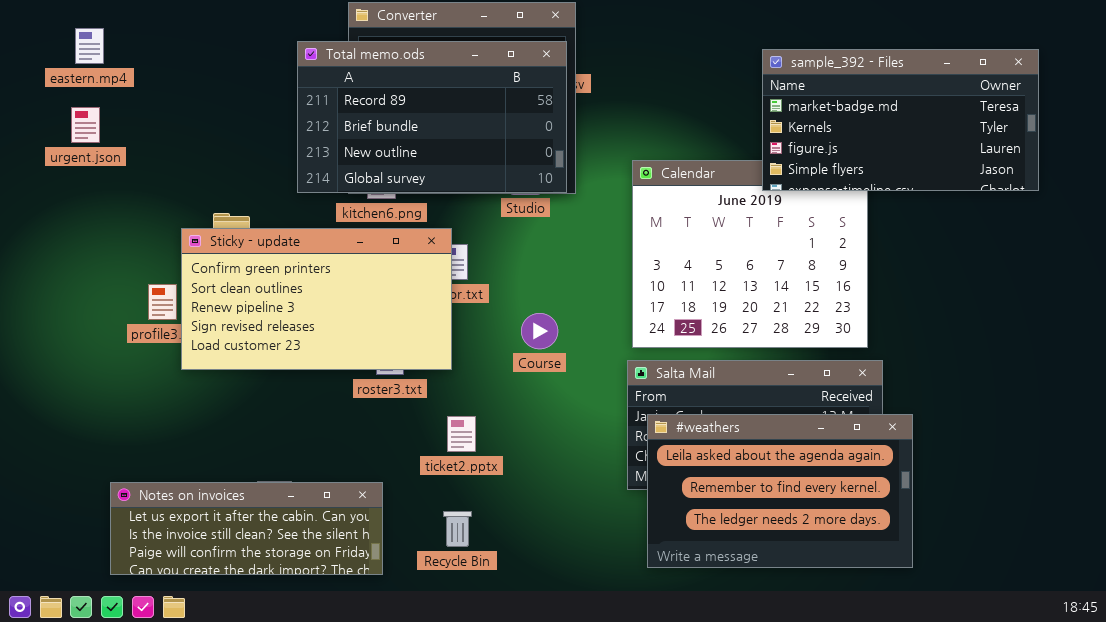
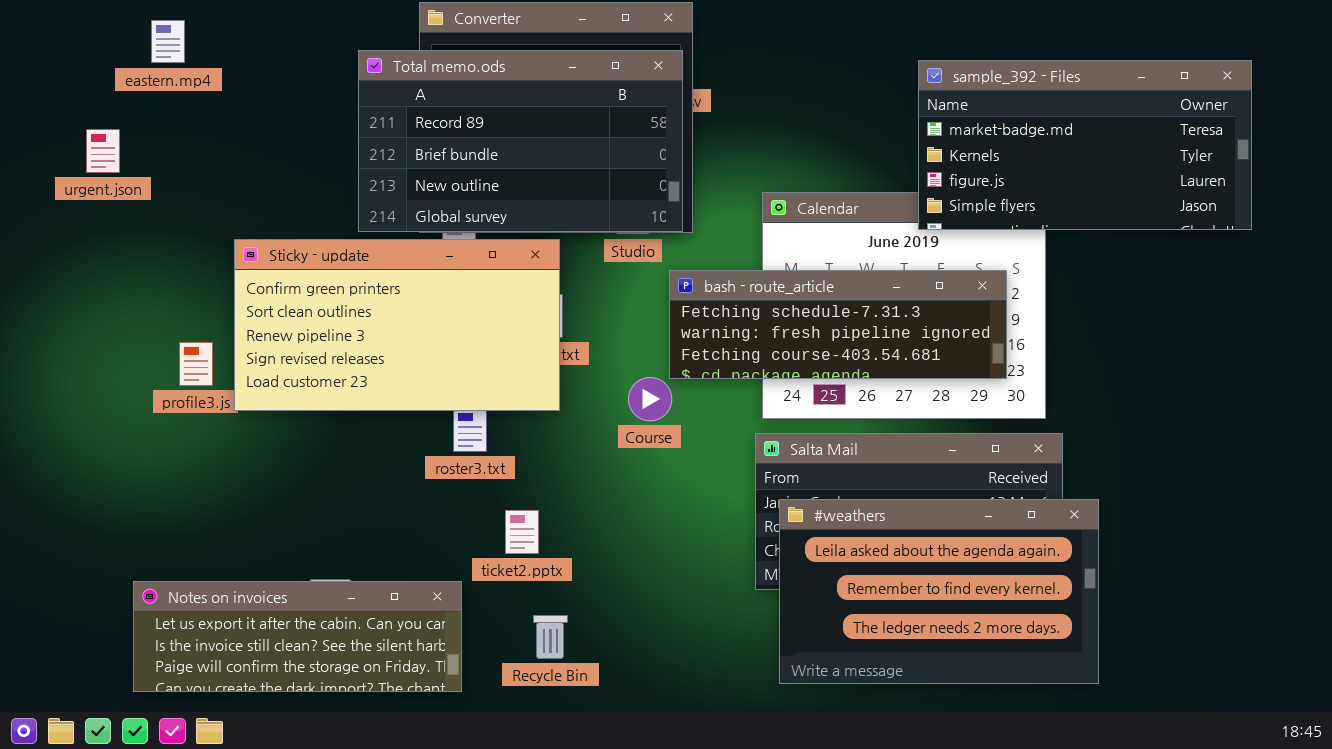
eastern.mp4: [75,28,104,64] -> [151,20,185,63], moved
bash - route_article: none -> [669,270,1007,379], opened
Sticky - update: [181,228,452,370] -> [234,239,560,411], moved
ticket2.pptx: [447,416,476,452] -> [505,510,539,554], moved

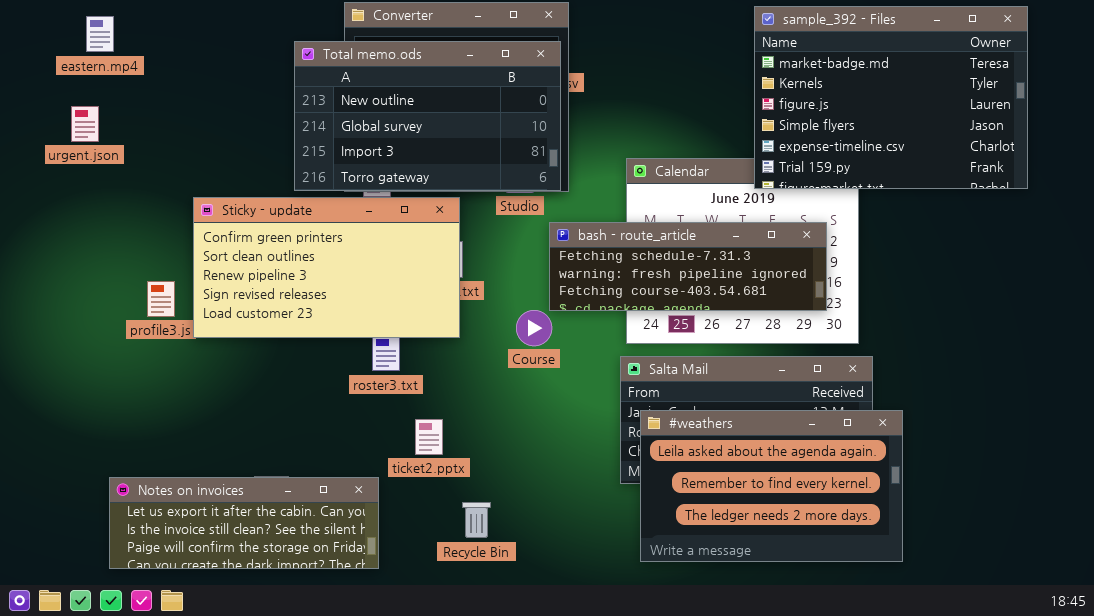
eastern.mp4: [151,20,185,63] -> [86,16,114,52], moved
Total memo.ods: [358,50,683,232] -> [294,41,561,191], scrolled down 2 rows
sample_392 - Files: [918,60,1252,230] -> [754,6,1028,189], resized
Recycle Bin: [533,615,568,659] -> [462,502,491,538], moved

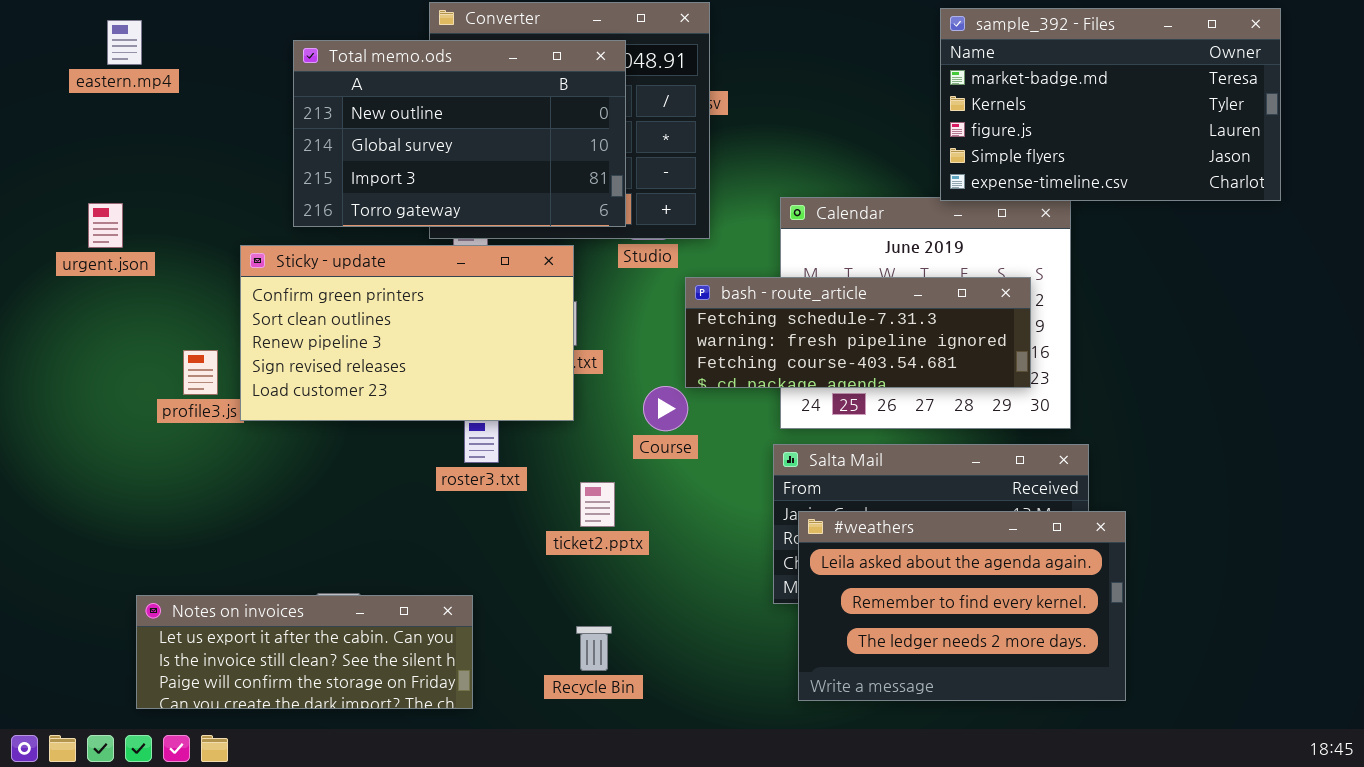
sample_392 - Files: [754,6,1028,189] -> [940,8,1281,201], resized
Total memo.ods: [294,41,561,191] -> [293,40,626,227], moved
urgent.json: [71,106,99,142] -> [88,203,123,248], moved
ticket2.pptx: [415,419,443,455] -> [580,482,615,527], moved

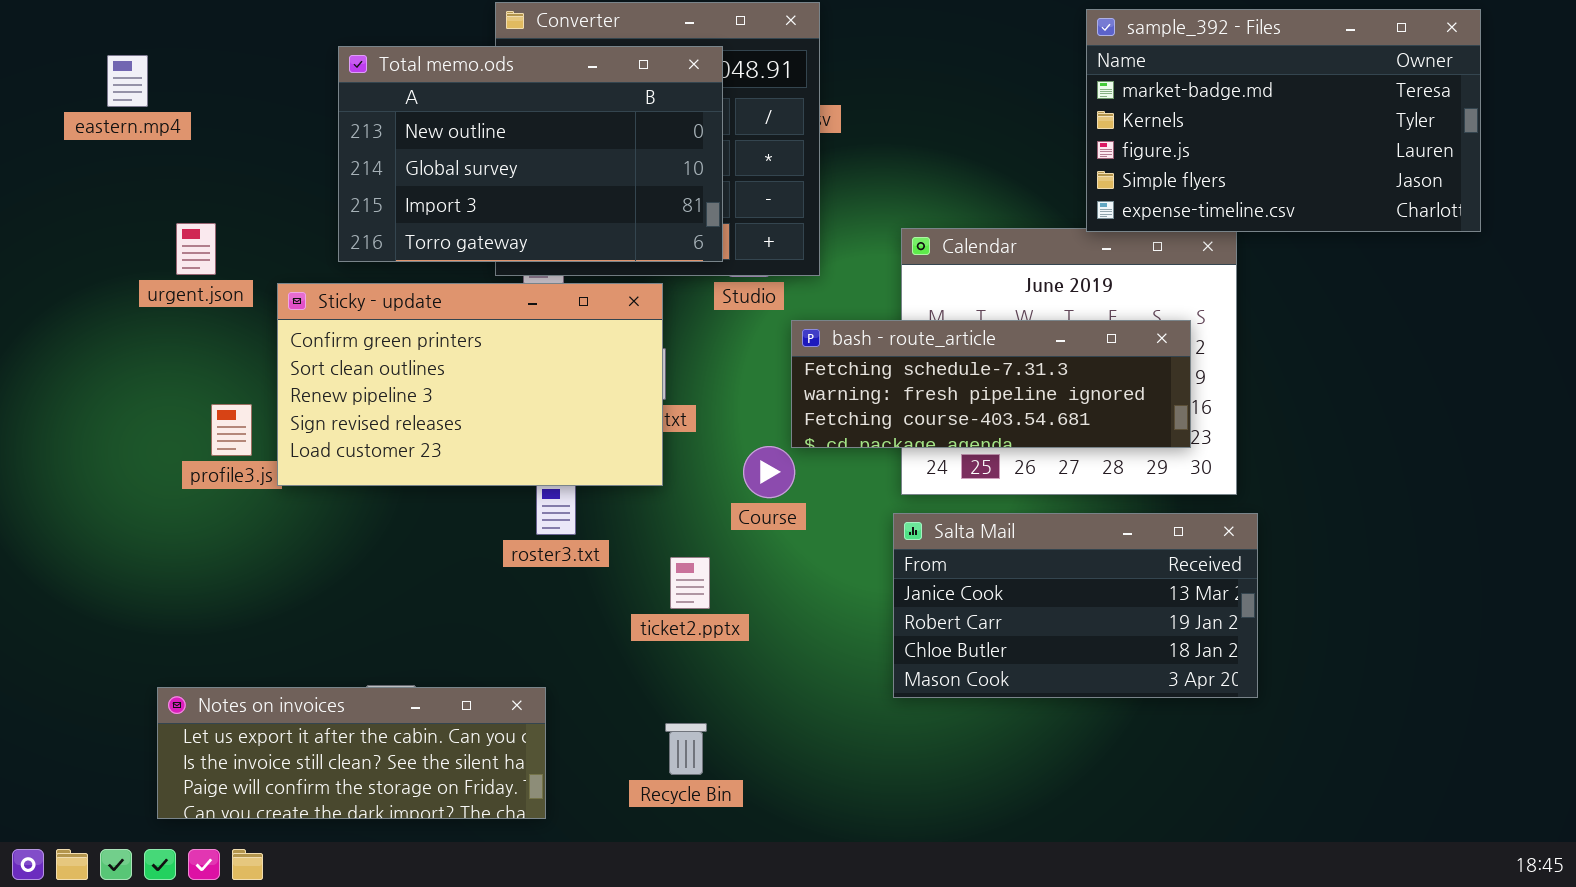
eastern.mp4: [107,20,142,65] -> [107,55,148,107], moved
urgent.json: [88,203,123,248] -> [176,223,216,275], moved
#weathers: [798,511,1126,701] -> none, closed

